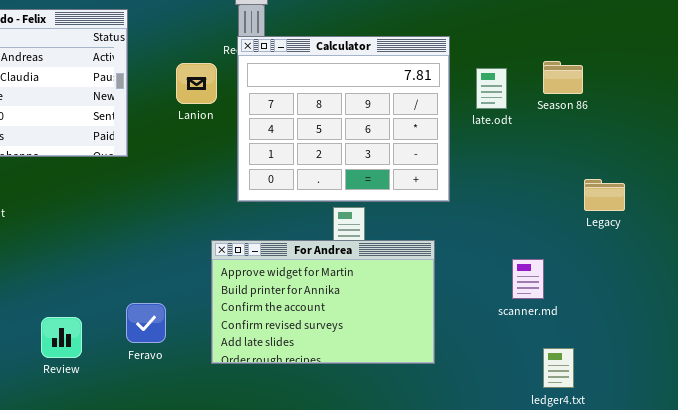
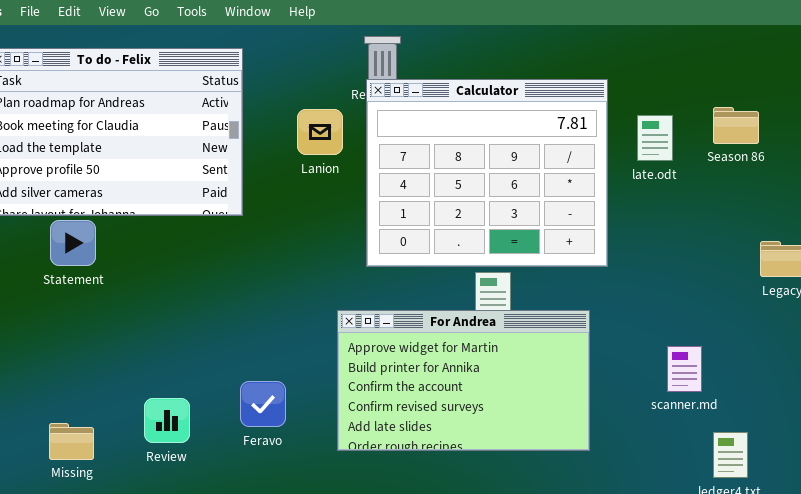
scanner.md: [512,259,544,299] -> [667,346,702,392], moved

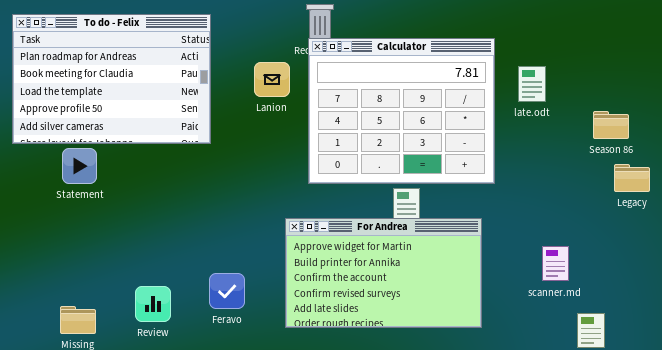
Season 86: [713,107,759,144] -> [593,111,629,139], moved

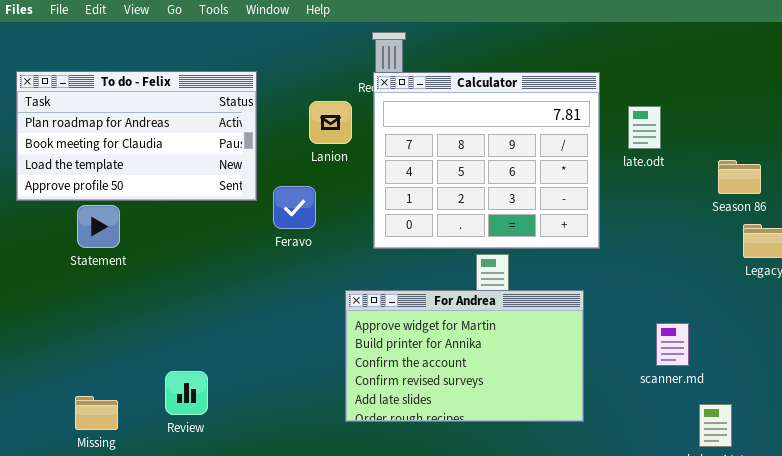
To do - Felix: [12,14,211,144] -> [16,71,257,201], resized
Feravo: [209,273,245,309] -> [273,186,316,229], moved

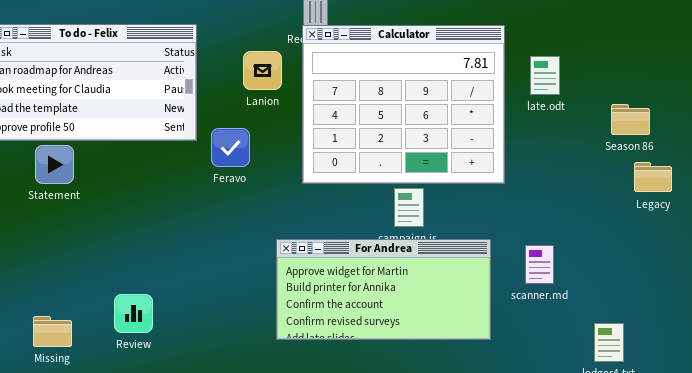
For Andrea: [345,290,584,422] -> [276,239,491,340], resized
scanner.md: [656,323,689,366] -> [525,245,554,284], moved

